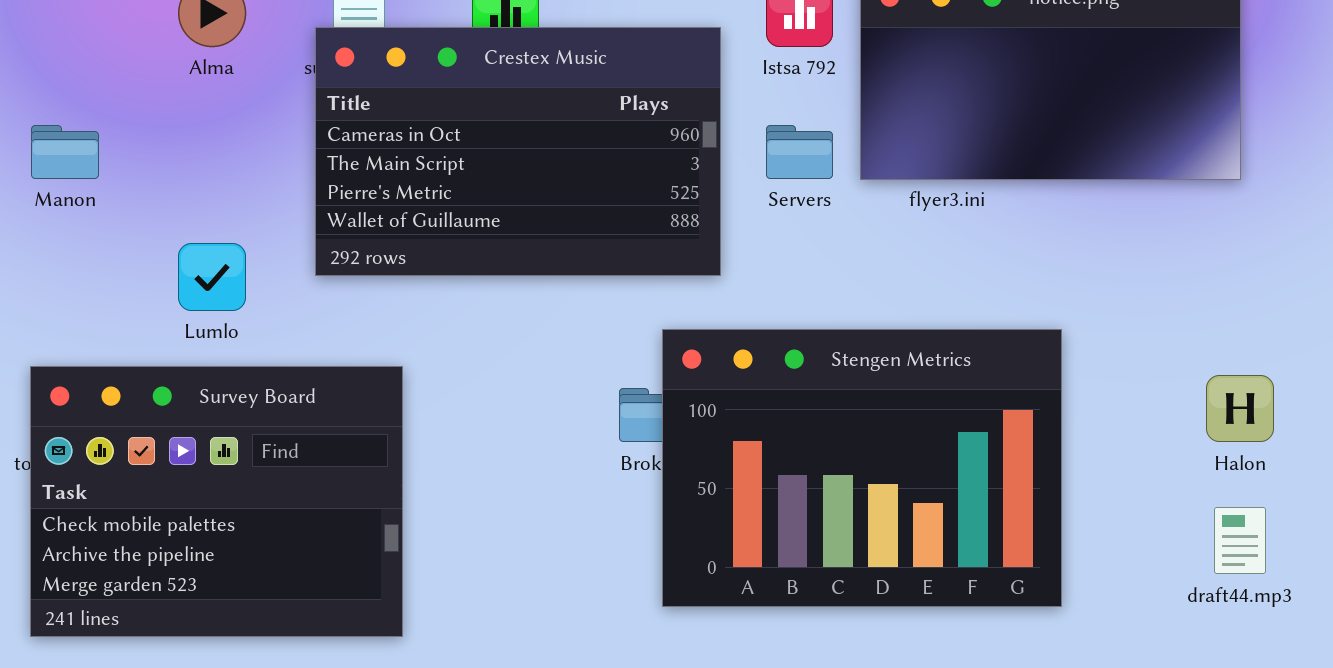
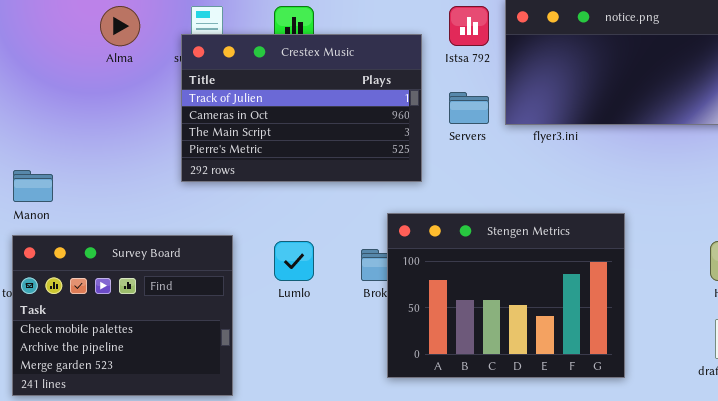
Crestex Music: [315,27,721,276] -> [181,34,422,182], scrolled up 1 row
Manon: [31,125,99,179] -> [13,170,53,202], moved
Lumlo: [178,243,246,311] -> [274,241,314,281], moved

